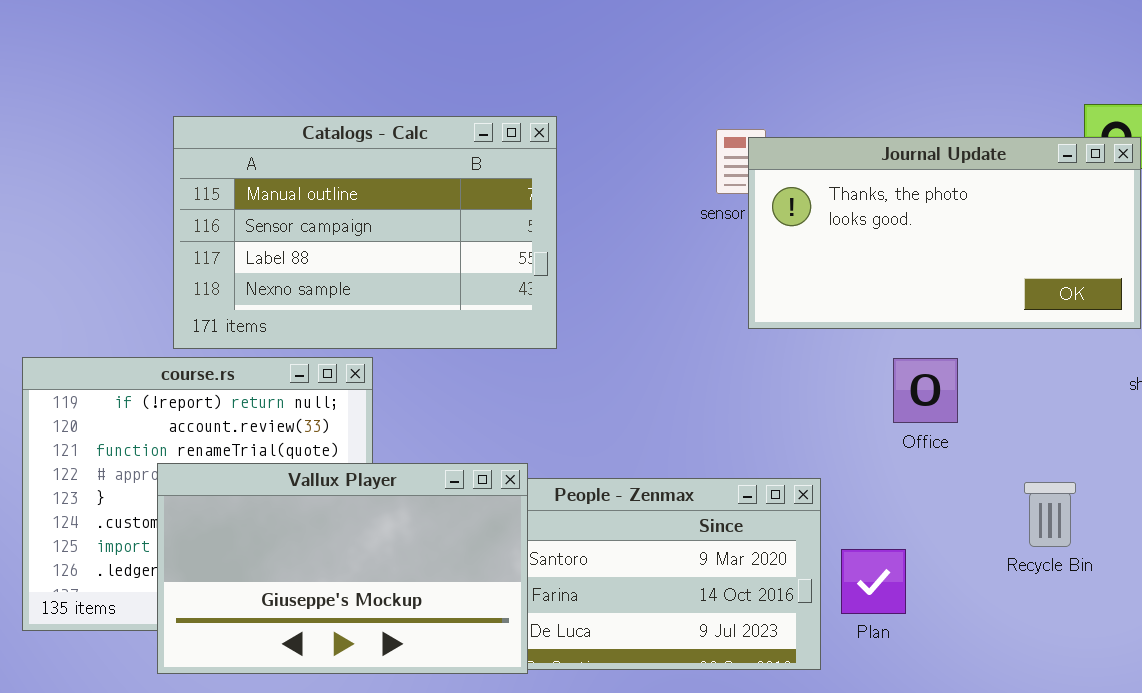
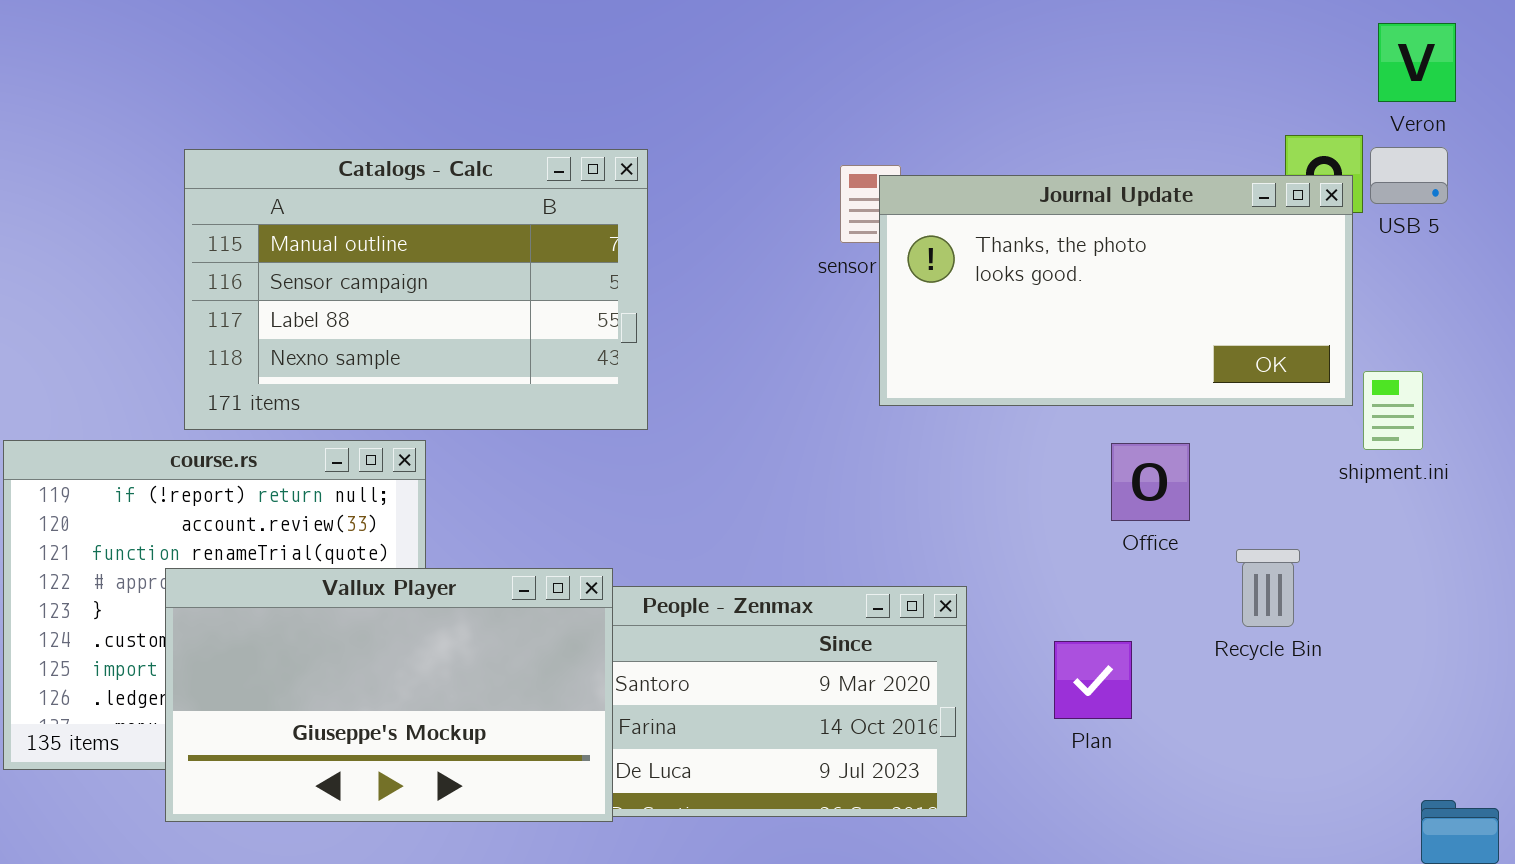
Office: [893,358,958,423] -> [1111,443,1190,521], moved
Recycle Bin: [1024,482,1076,547] -> [1236,549,1300,627], moved
Plan: [841,549,906,614] -> [1054,641,1132,719], moved

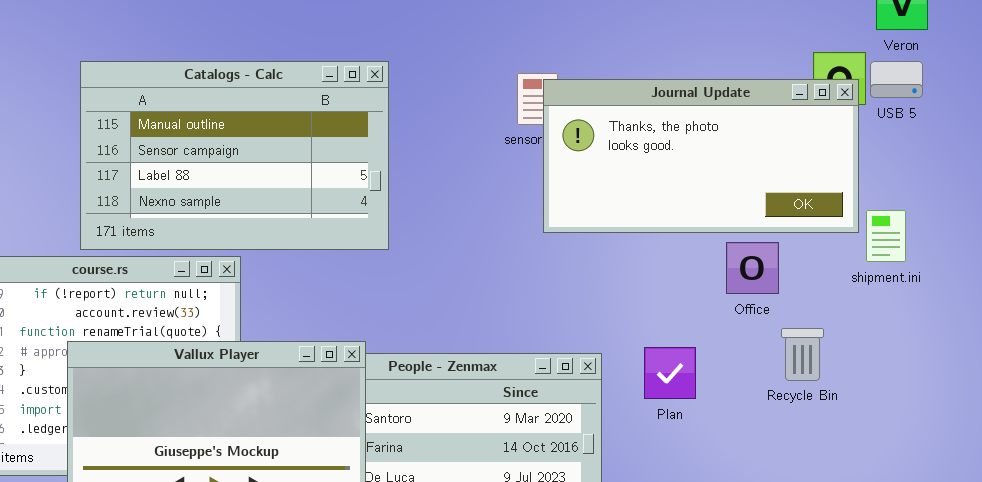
Office: [1111,443,1190,521] -> [726,242,779,294], moved
Plan: [1054,641,1132,719] -> [644,347,696,399], moved

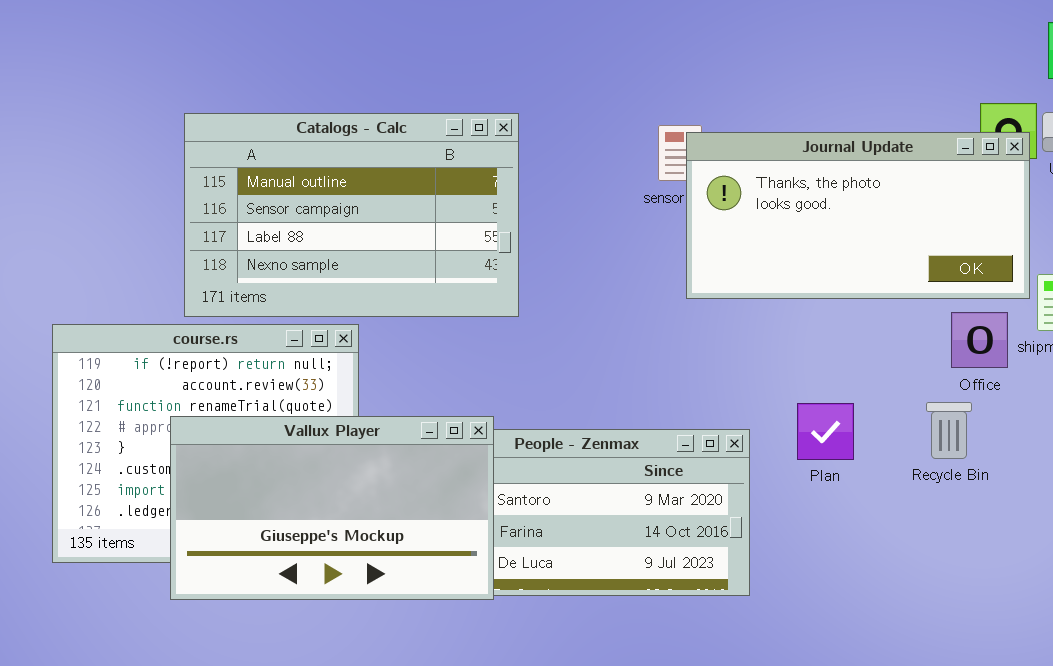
Office: [726,242,779,294] -> [951,312,1008,368], moved
Recycle Bin: [781,328,824,381] -> [926,402,972,459], moved
Plan: [644,347,696,399] -> [797,403,854,460], moved

